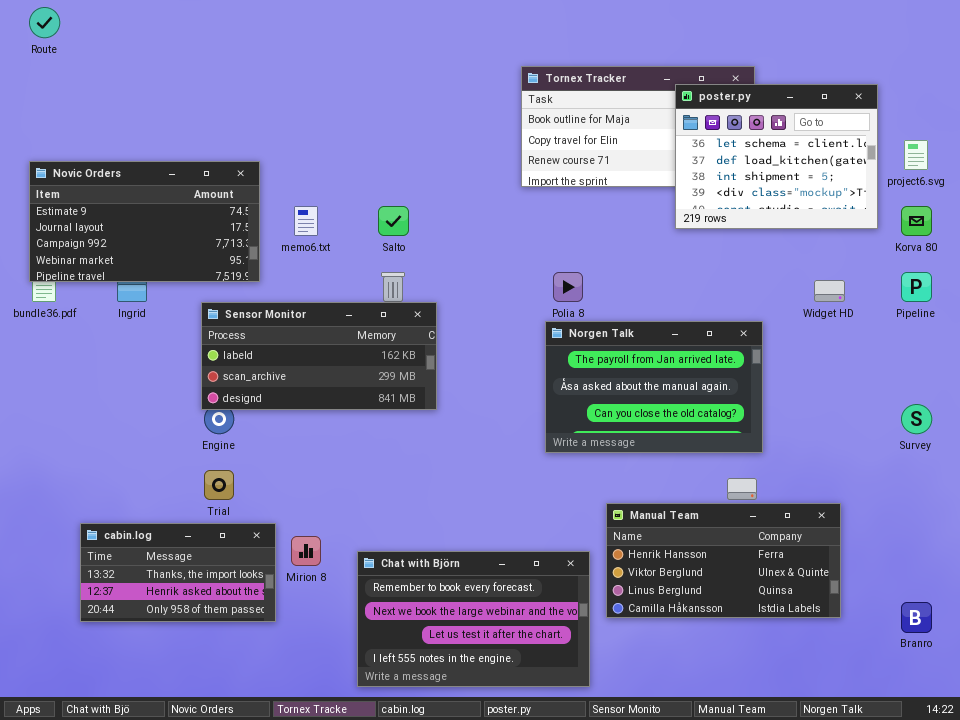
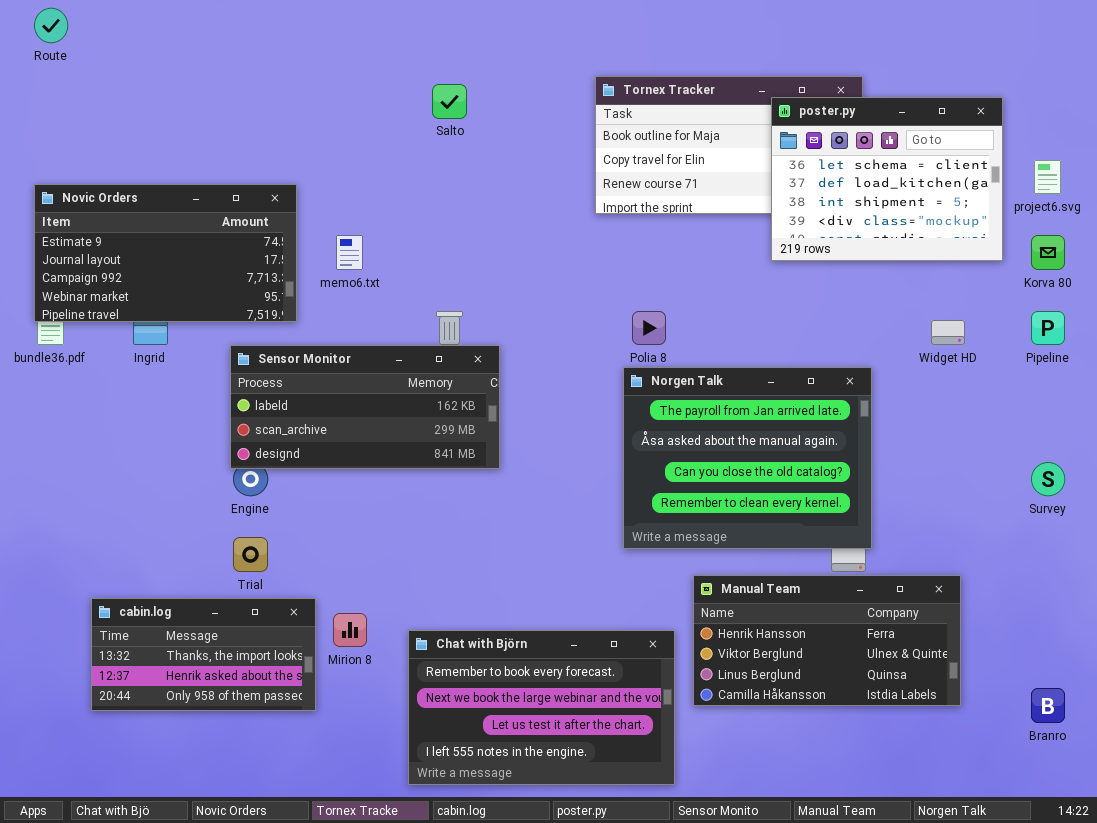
Salto: [378,206,409,236] -> [432,84,467,119], moved
Norgen Talk: [545,321,763,453] -> [623,367,872,549], resized

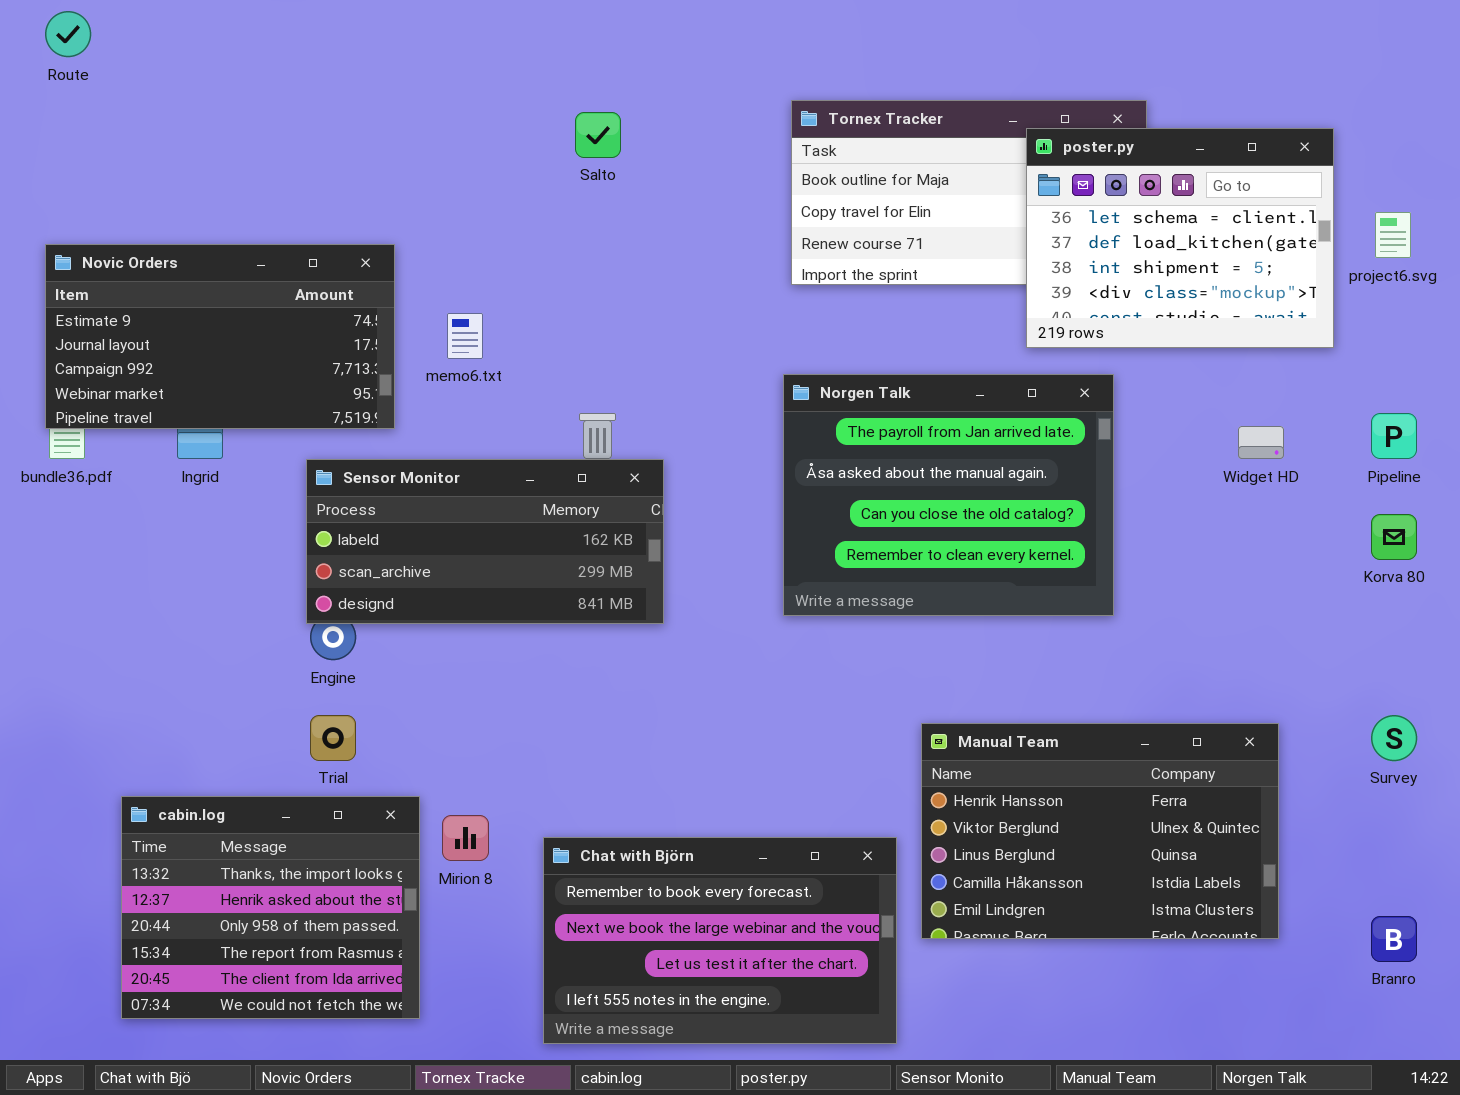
Korva 80: [1031,235,1065,270] -> [1371,514,1417,560], moved
Norgen Talk: [623,367,872,549] -> [783,374,1114,616], moved
Survey: [1031,462,1065,496] -> [1371,715,1417,761], moved
Manual Team: [693,575,961,706] -> [921,723,1279,939], resized
cabin.log: [91,598,316,711] -> [121,796,420,1019], resized

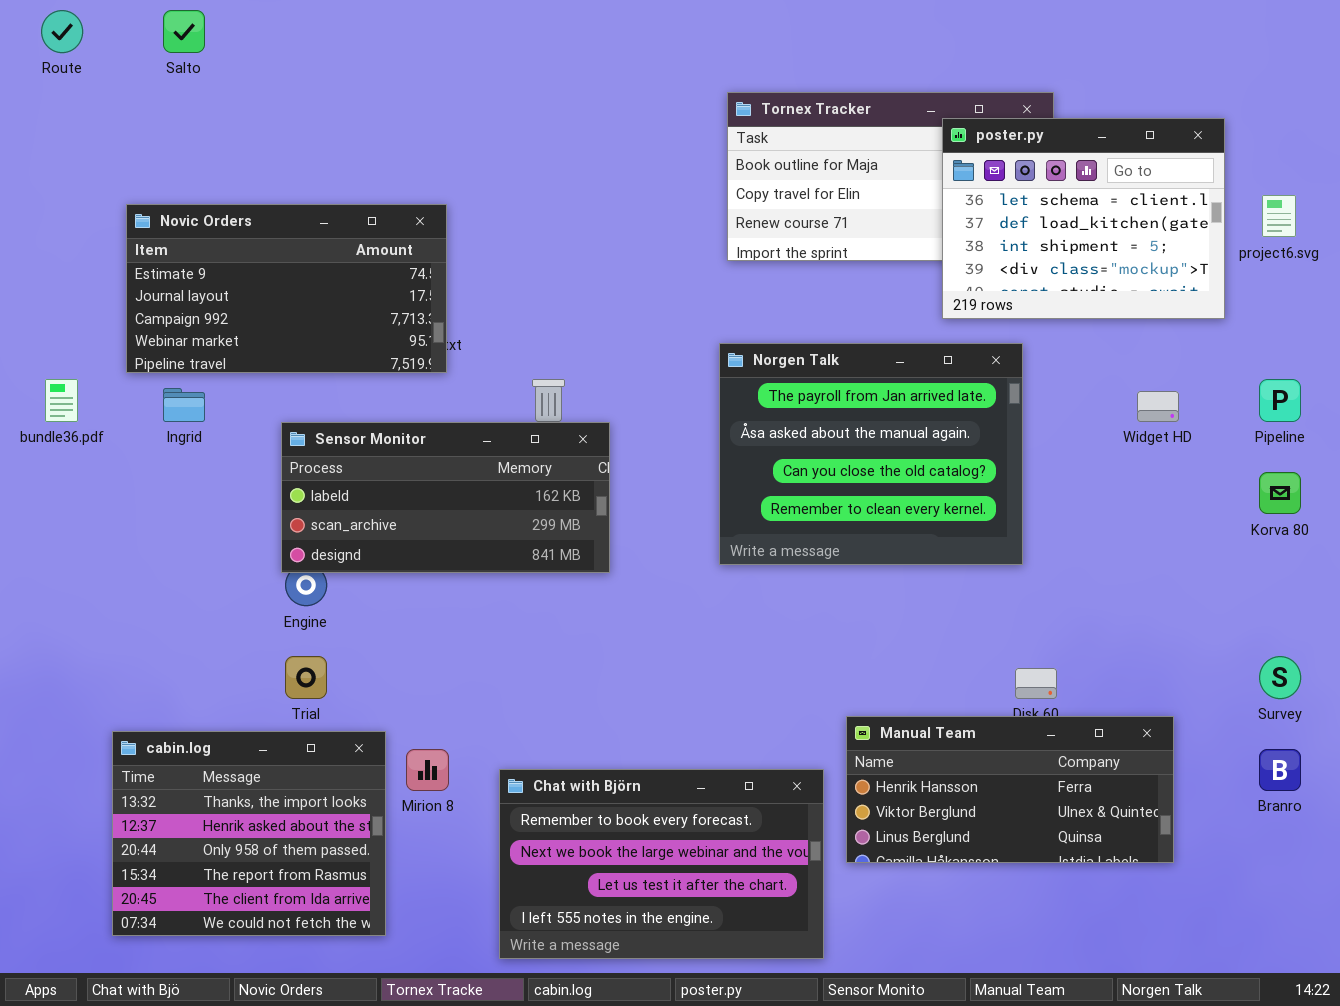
Salto: [575,112,621,158] -> [163,10,205,53], moved
Novic Orders: [45,244,395,429] -> [126,204,447,373], moved
Manual Team: [921,723,1279,939] -> [846,716,1174,863], resized
Branro: [1371,916,1417,962] -> [1259,749,1301,791], moved

